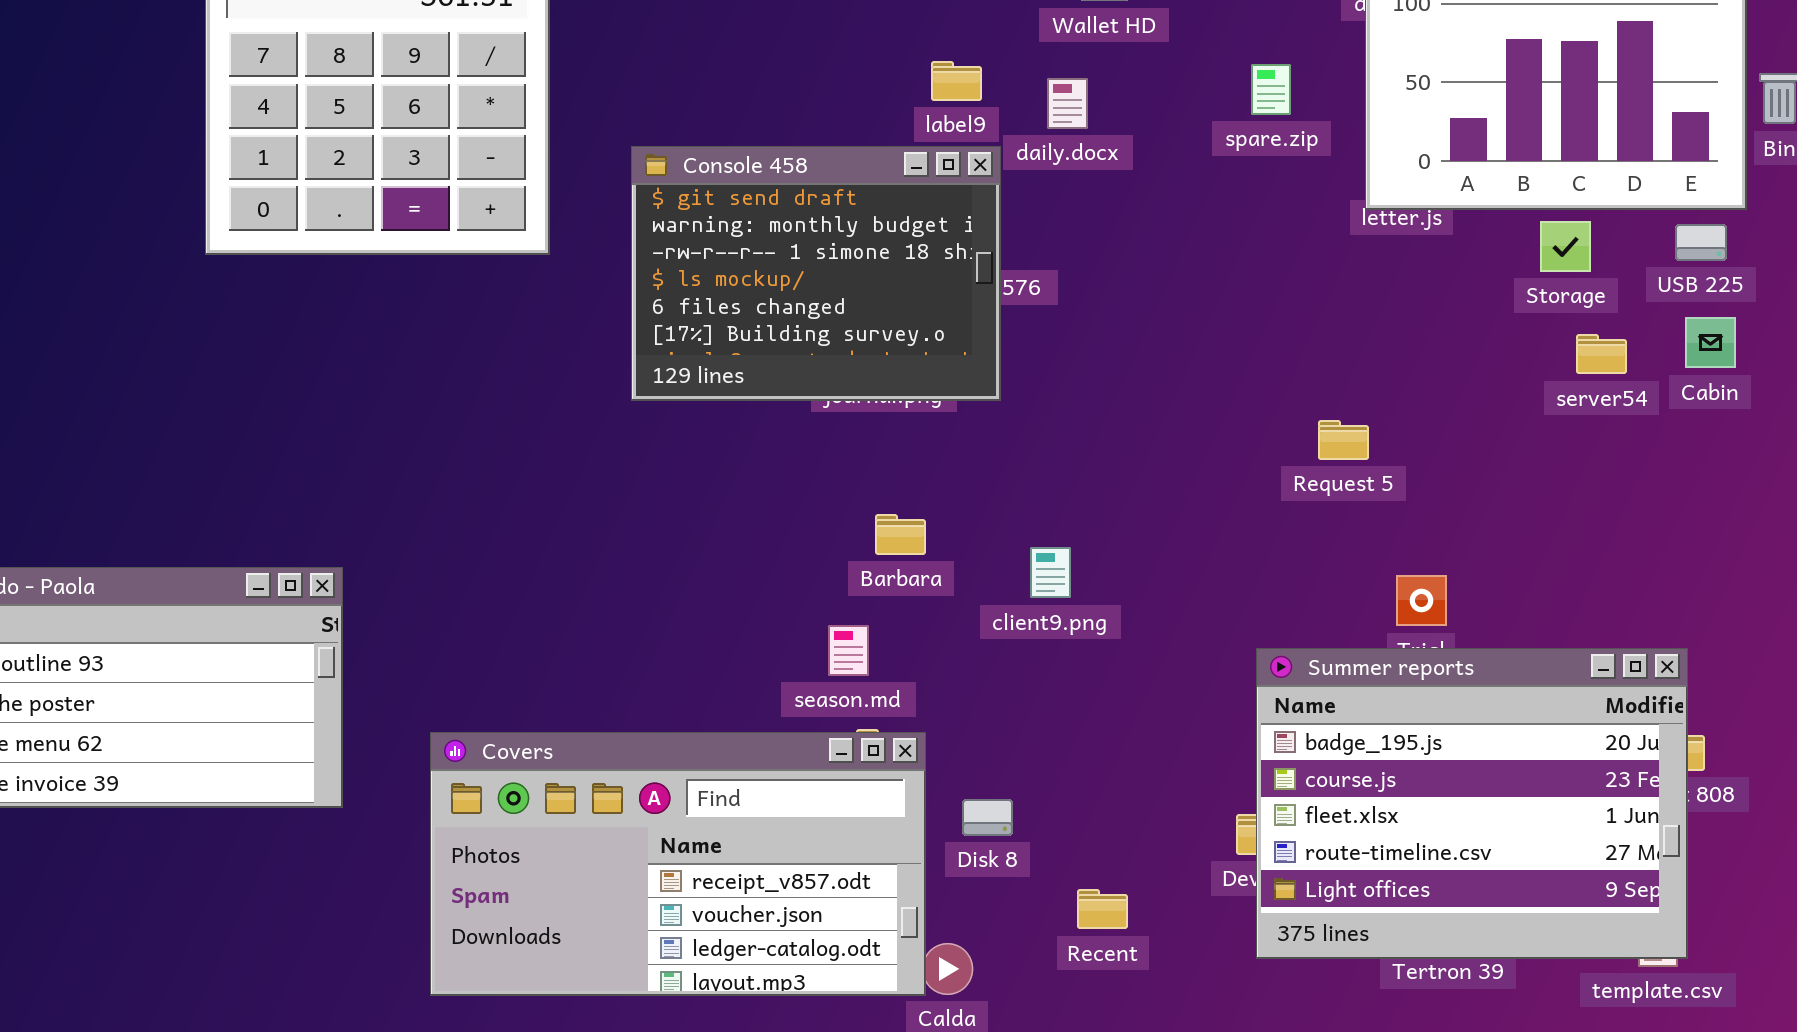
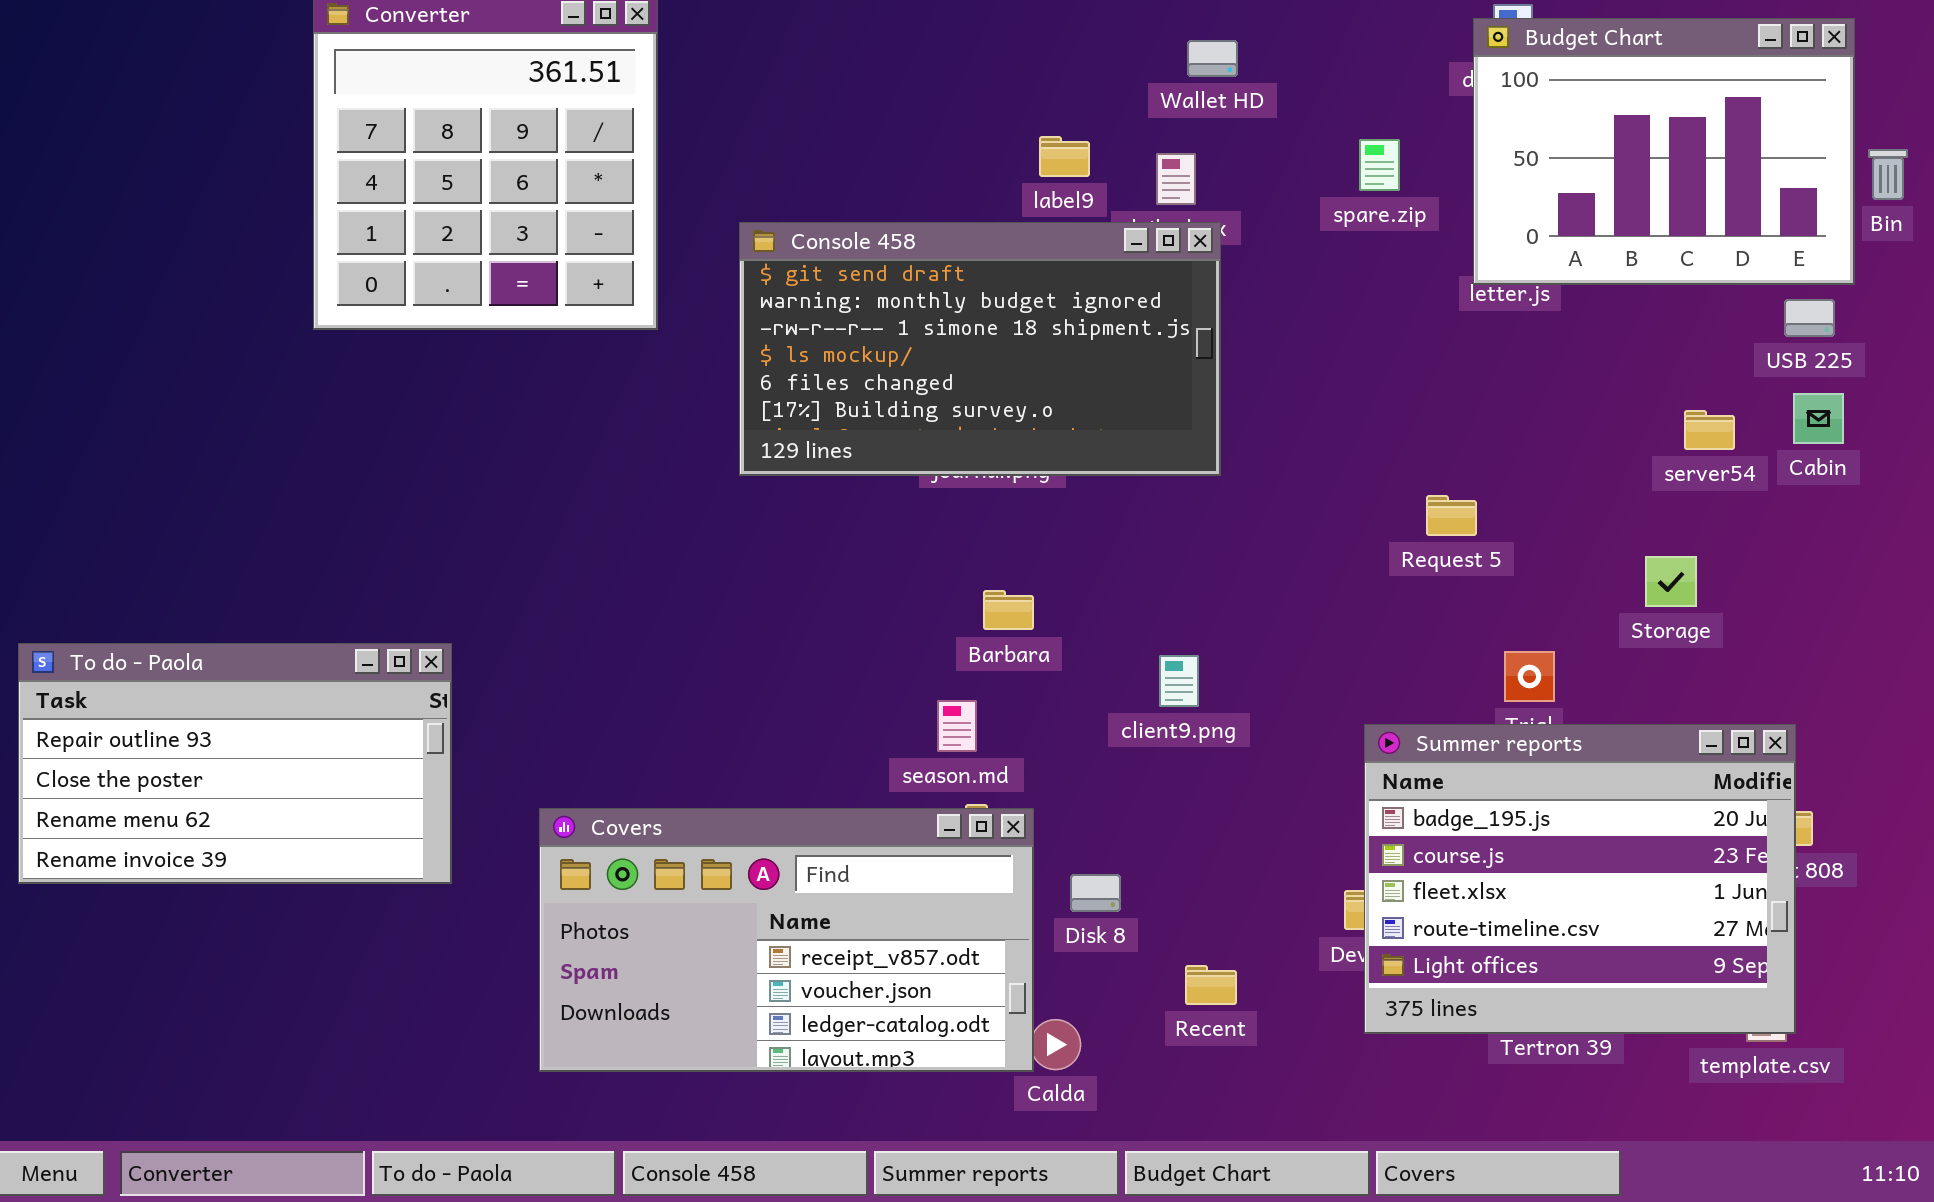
Console 458: [631,146,1001,401] -> [739,222,1221,476], resized
Storage: [1540,221,1591,272] -> [1645,556,1697,607], moved
client9.png: [1030,547,1071,598] -> [1159,655,1199,707], moved

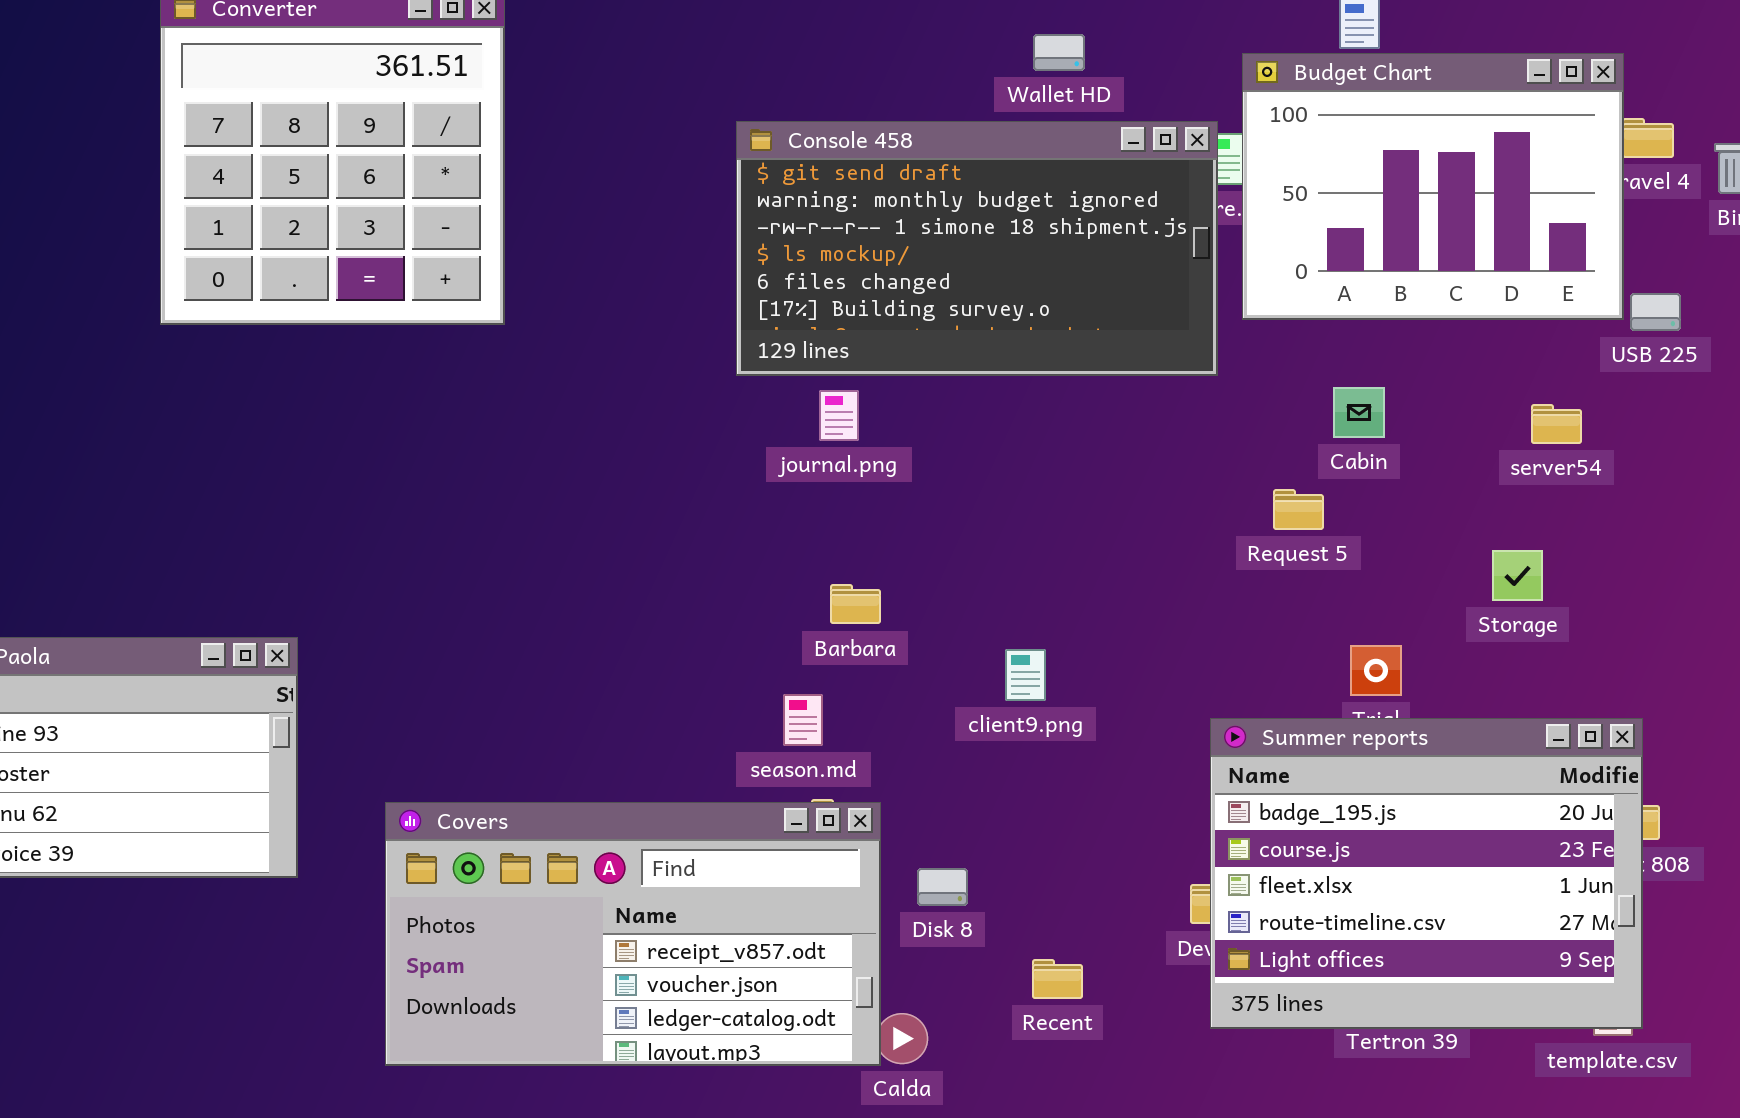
Budget Chart: [1473,18,1855,285] -> [1242,53,1624,320], moved
Console 458: [739,222,1221,476] -> [736,121,1218,376], moved
Cabin: [1793,393,1844,444] -> [1333,387,1385,438], moved

